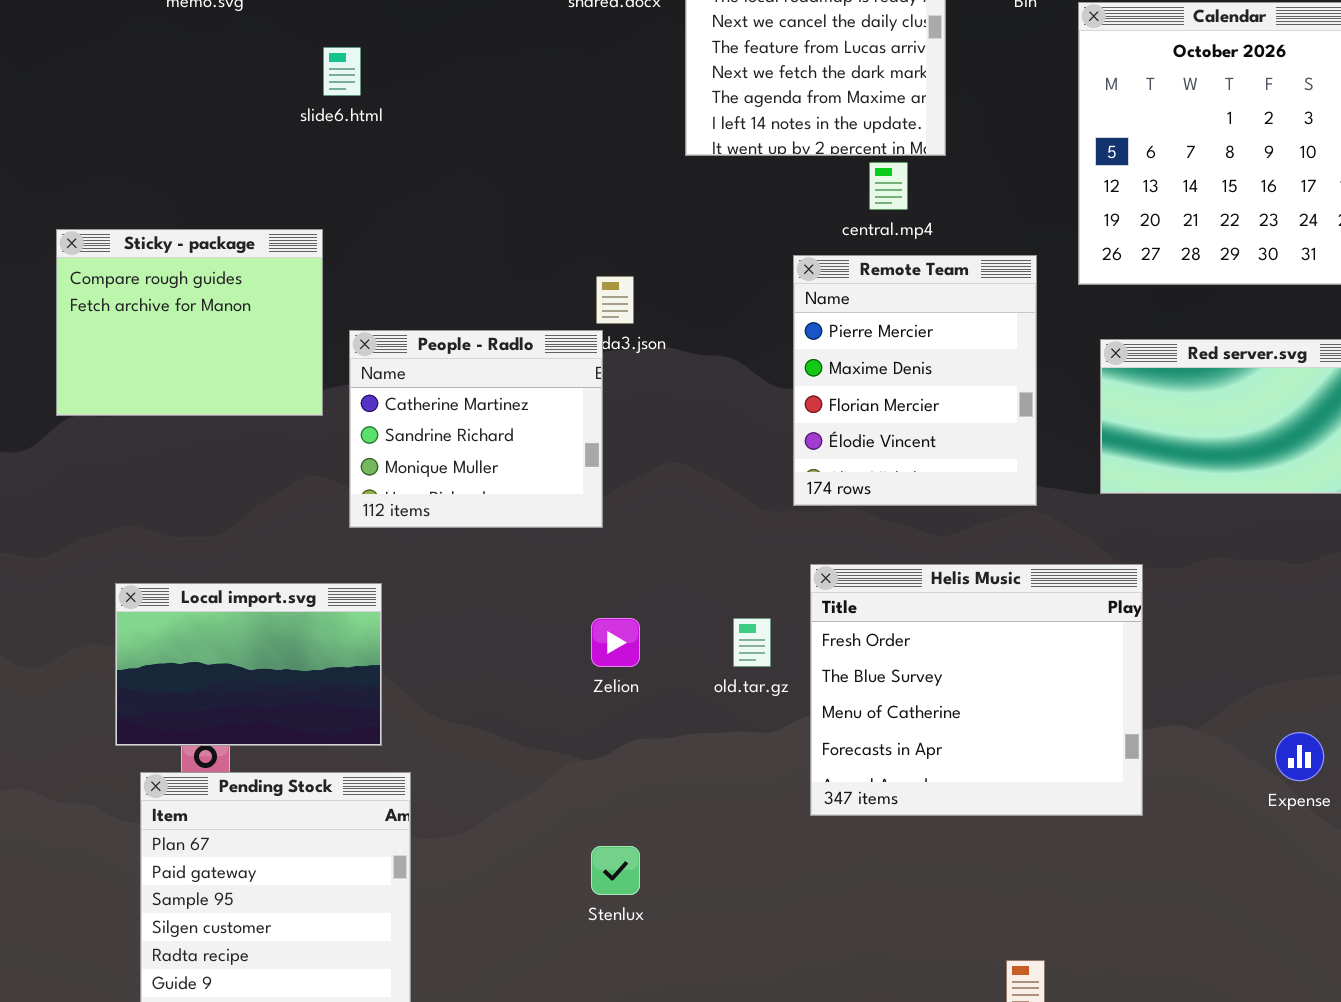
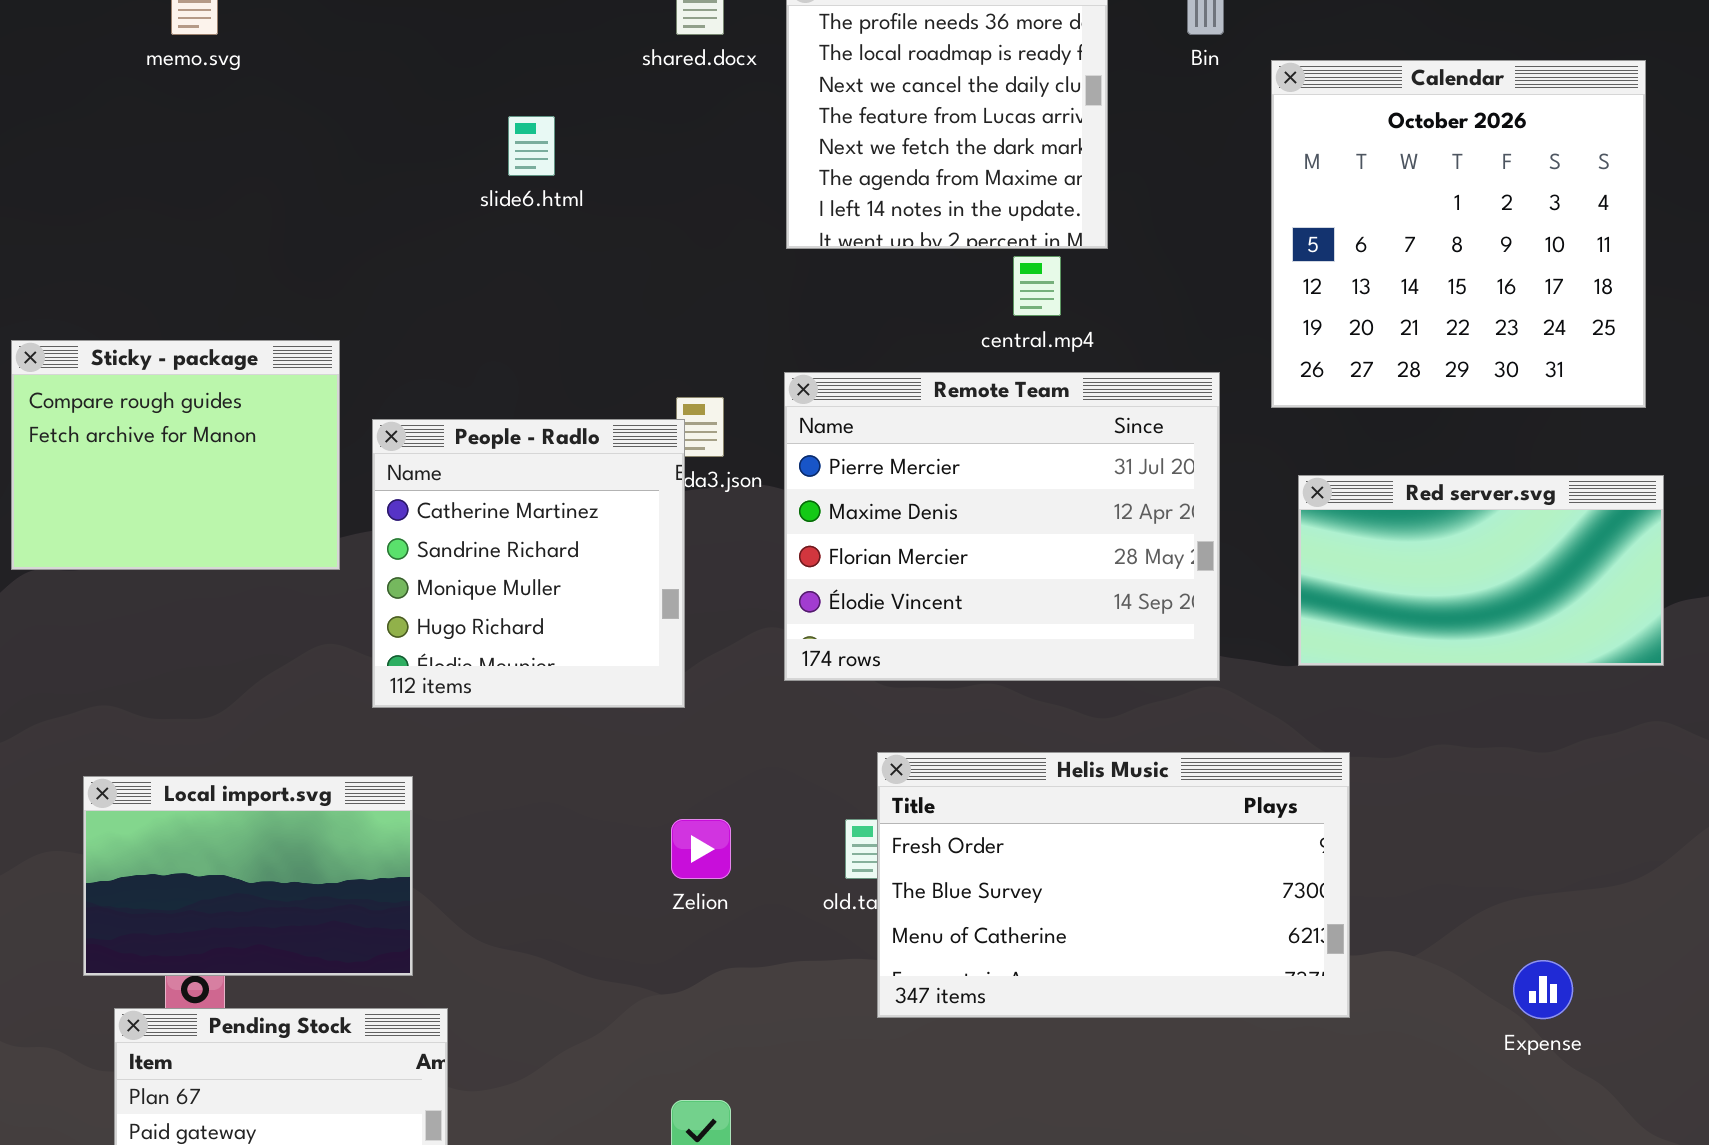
slide6.html: [323,47,361,96] -> [508,116,555,176], moved
Remote Team: [793,255,1037,506] -> [784,372,1220,681], resized
People - Radlo: [349,330,603,528] -> [372,419,685,708], resized
Helis Music: [810,564,1143,816] -> [877,752,1350,1018], resized

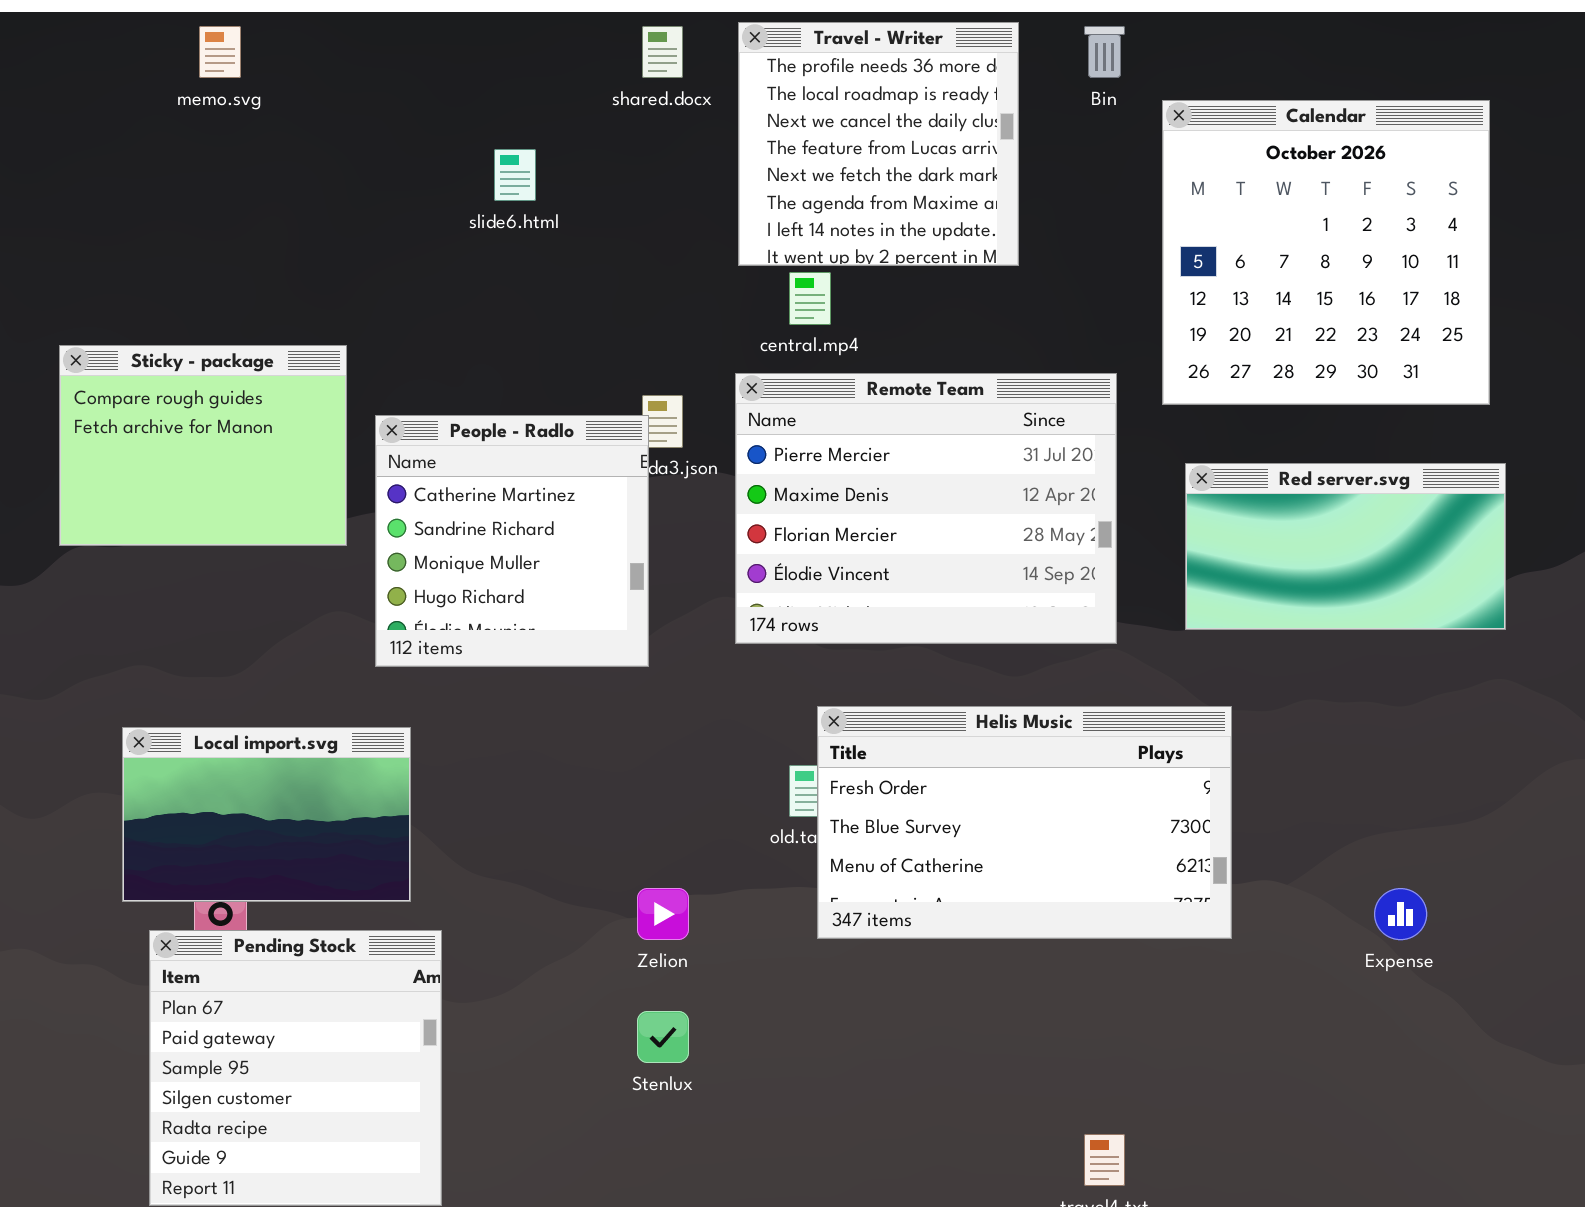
central.mp4: [1013,256,1061,316] -> [789,272,831,325], moved
Zelion: [671,819,731,879] -> [637,888,689,940], moved

